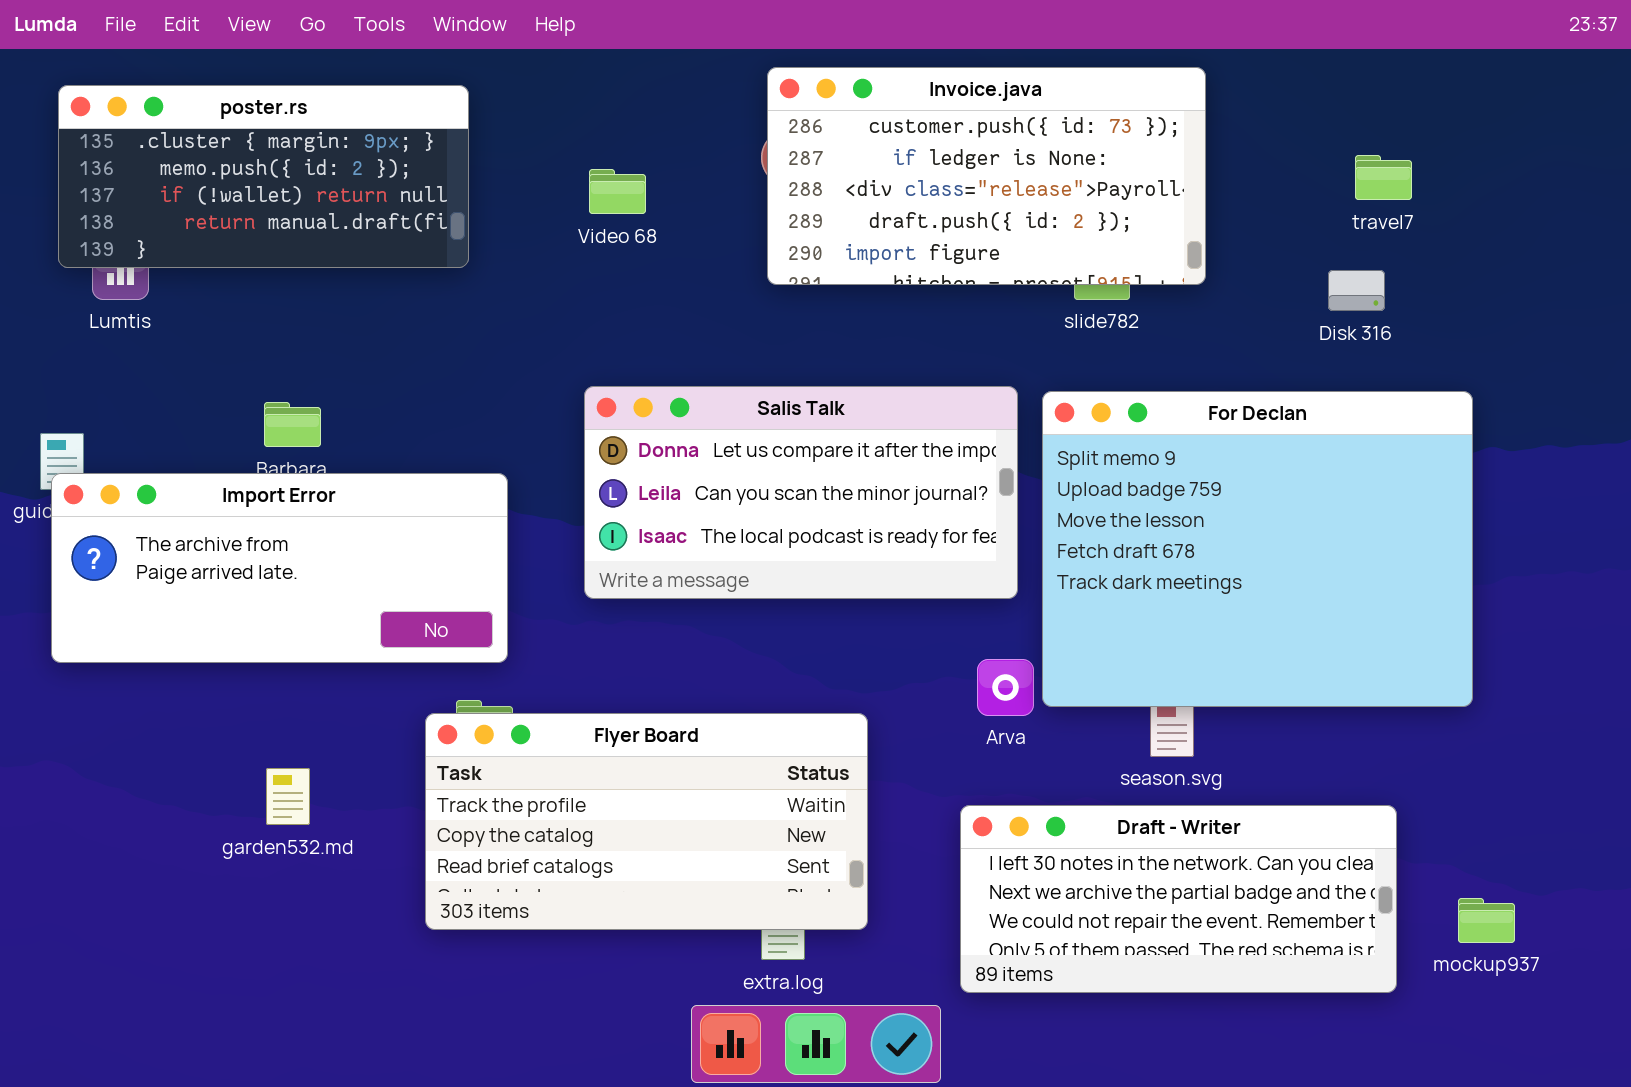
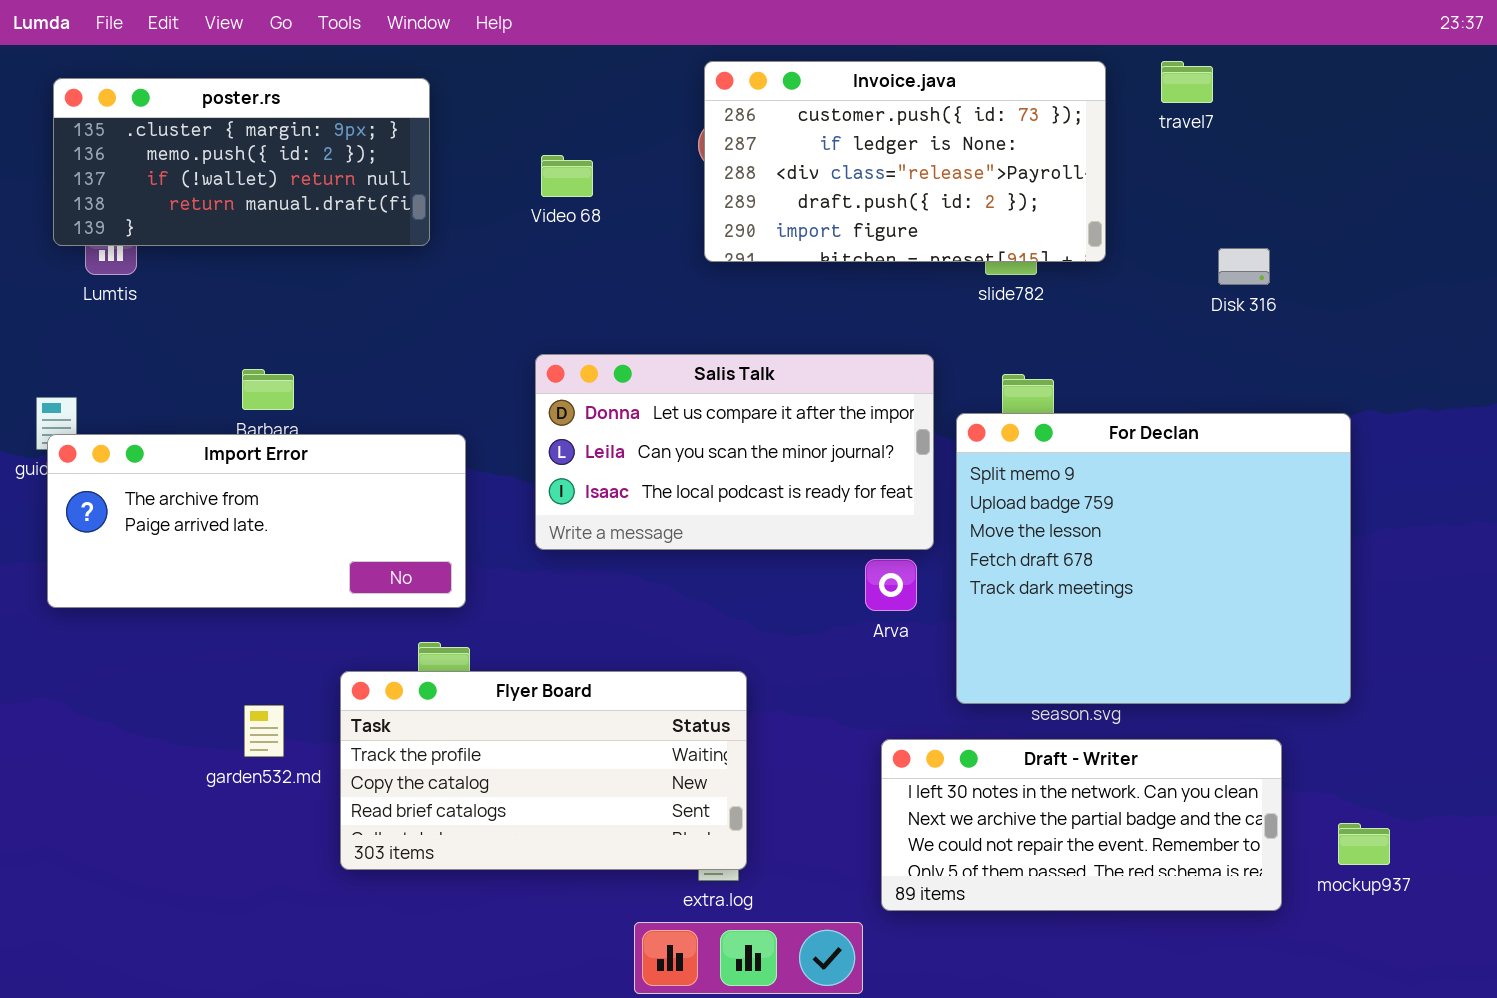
travel7: [1355,155,1412,200] -> [1161,61,1213,103], moved
For Declan: [1042,391,1473,707] -> [956,413,1351,704], moved
Arva: [977,659,1034,716] -> [865,559,917,611], moved
Flyer Board: [425,713,868,930] -> [340,671,747,870], moved

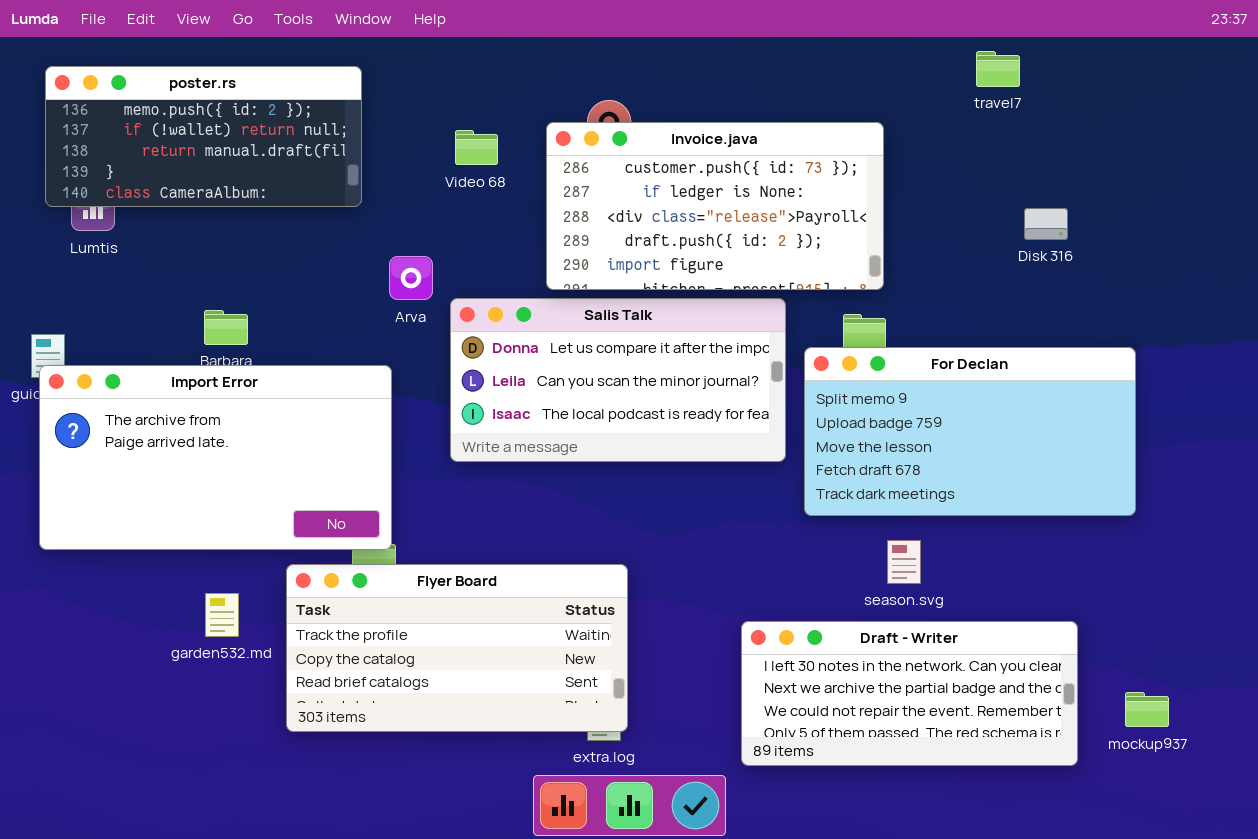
Invoice.java: [704,61,1106,262] -> [546,122,884,290], moved
poster.rs: [53,78,430,246] -> [45,66,362,207], scrolled down 1 row
For Declan: [956,413,1351,704] -> [804,347,1136,516], resized
Import Error: [47,434,466,608] -> [39,365,392,550], resized
Arva: [865,559,917,611] -> [389,256,433,300], moved

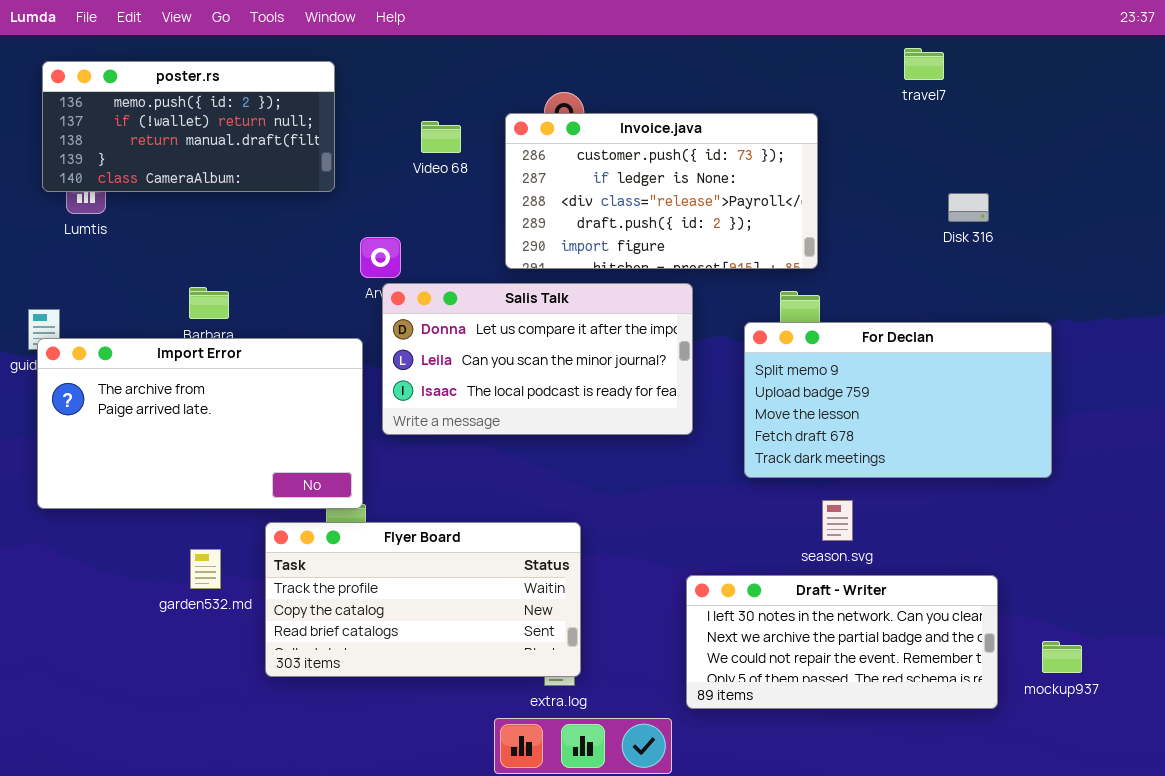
Salis Talk: [450,298,786,462] -> [382,283,693,435], moved

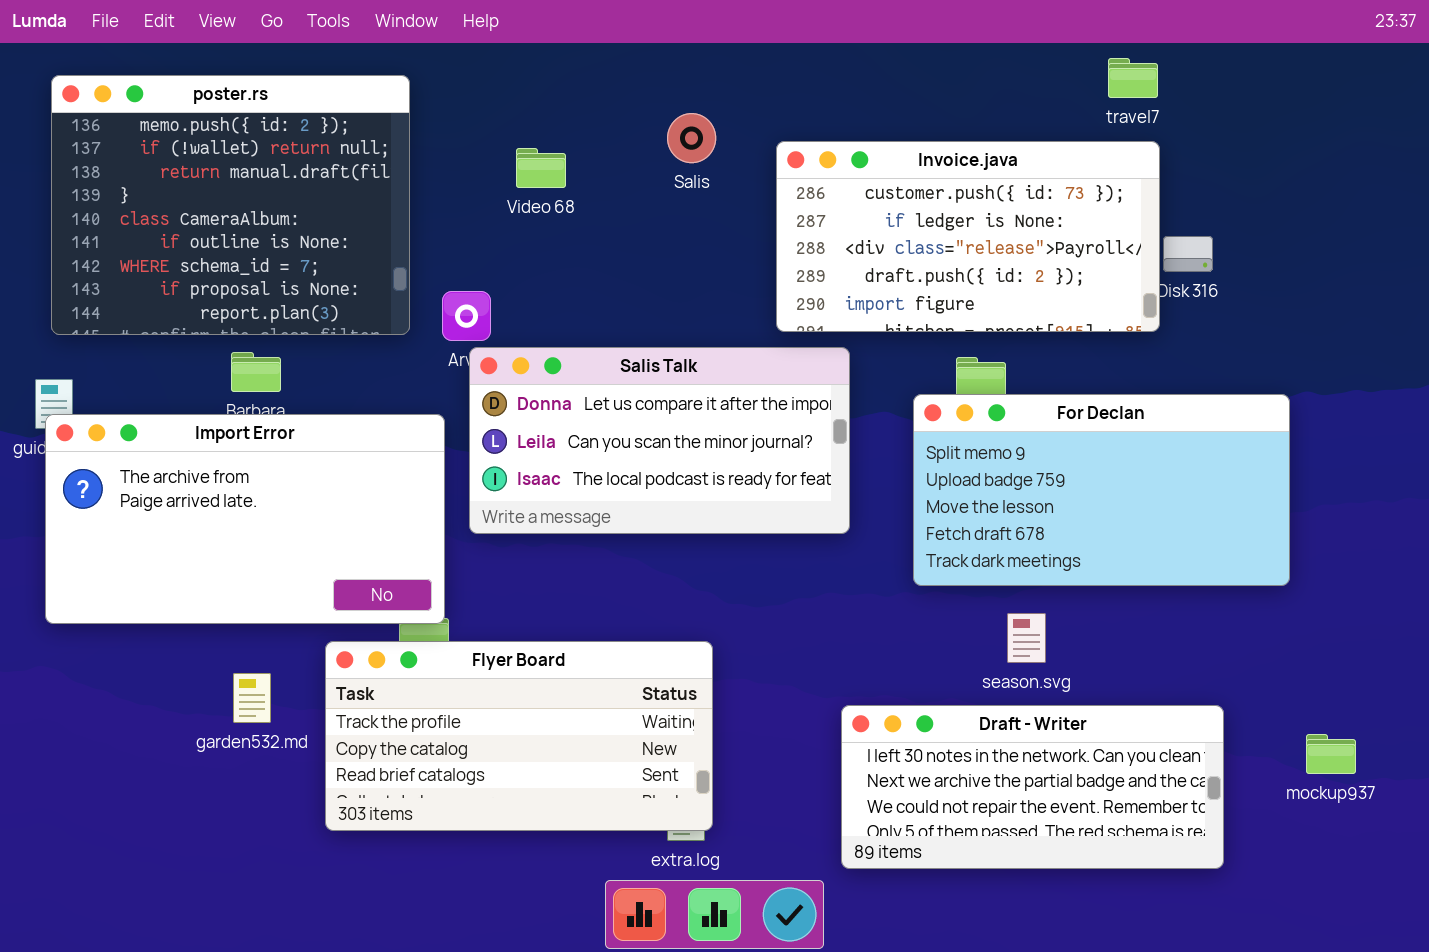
poster.rs: [42,61,335,192] -> [51,75,410,335], resized
Invoice.java: [505,113,818,269] -> [776,141,1160,332], moved
mockup937: [1042,641,1082,673] -> [1306,734,1356,774], moved

